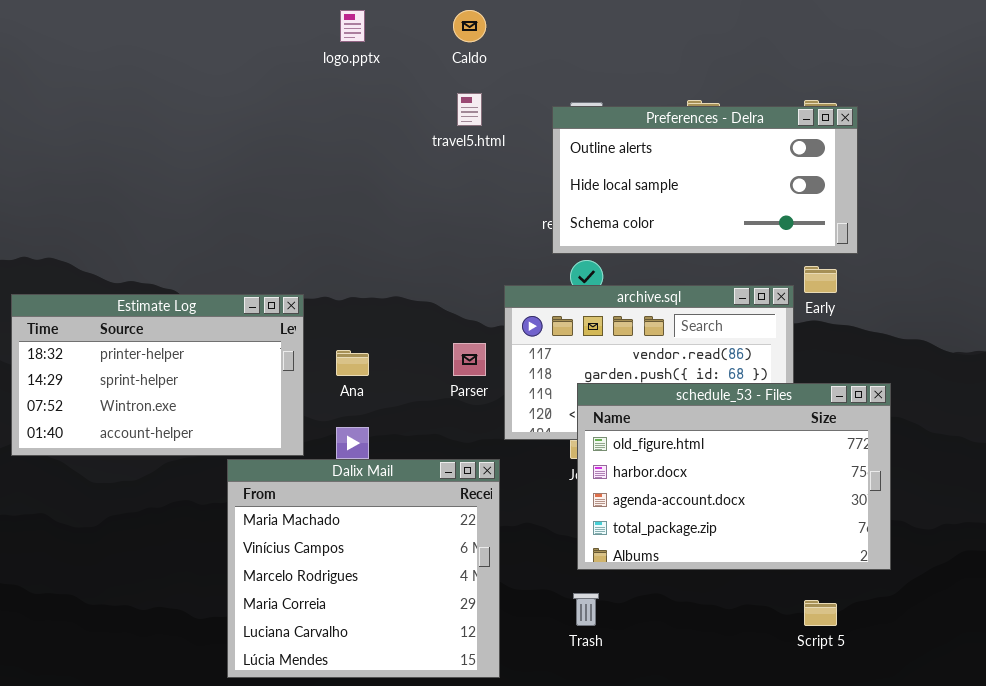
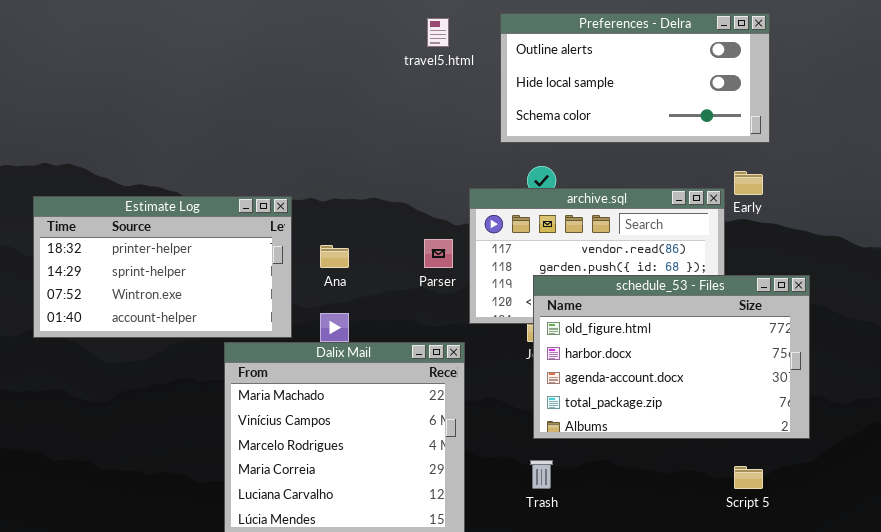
Preferences - Delra: [552,106,858,254] -> [500,13,770,143], moved

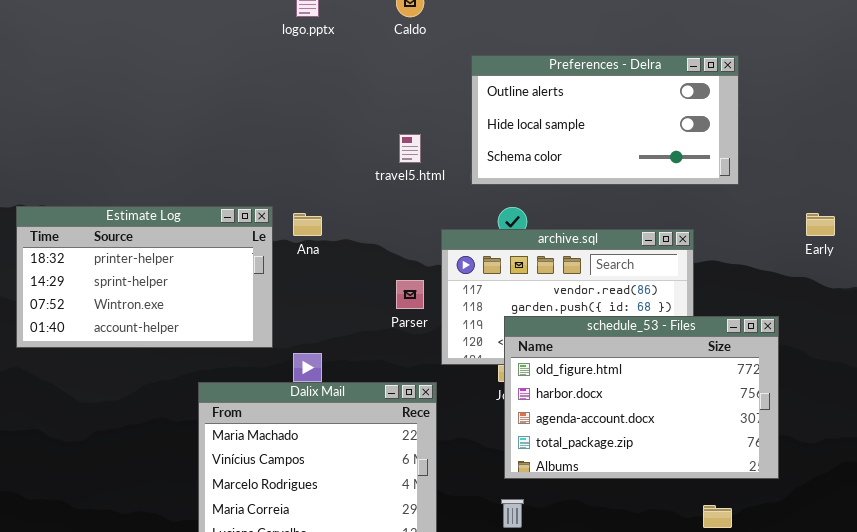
travel5.html: [427,18,449,47] -> [399,134,421,163], moved
Early: [734,171,763,195] -> [806,213,835,236], moved
Estimate Log: [33,196,292,338] -> [16,206,273,348], moved
Ana: [320,245,349,268] -> [293,213,322,236], moved

